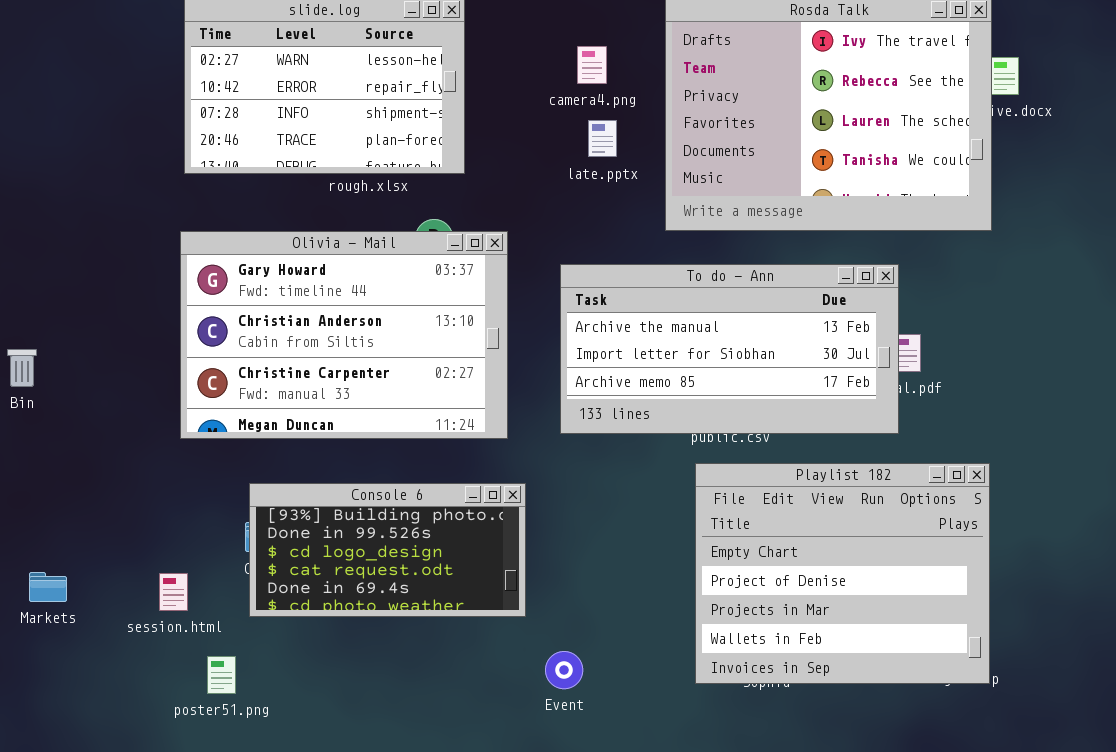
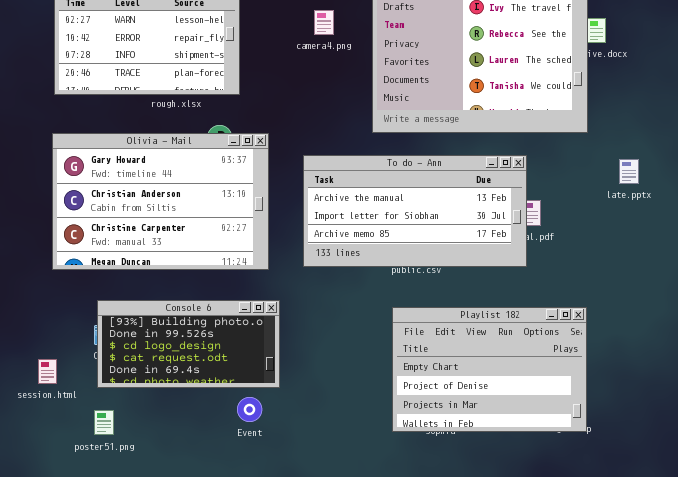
late.pptx: [588,120,617,157] -> [619,159,639,184], moved
Playlist 182: [695,463,990,684] -> [392,307,587,432], resized
Event: [545,651,583,689] -> [237,397,262,422], moved
poster51.png: [207,656,236,694] -> [94,410,114,435], moved

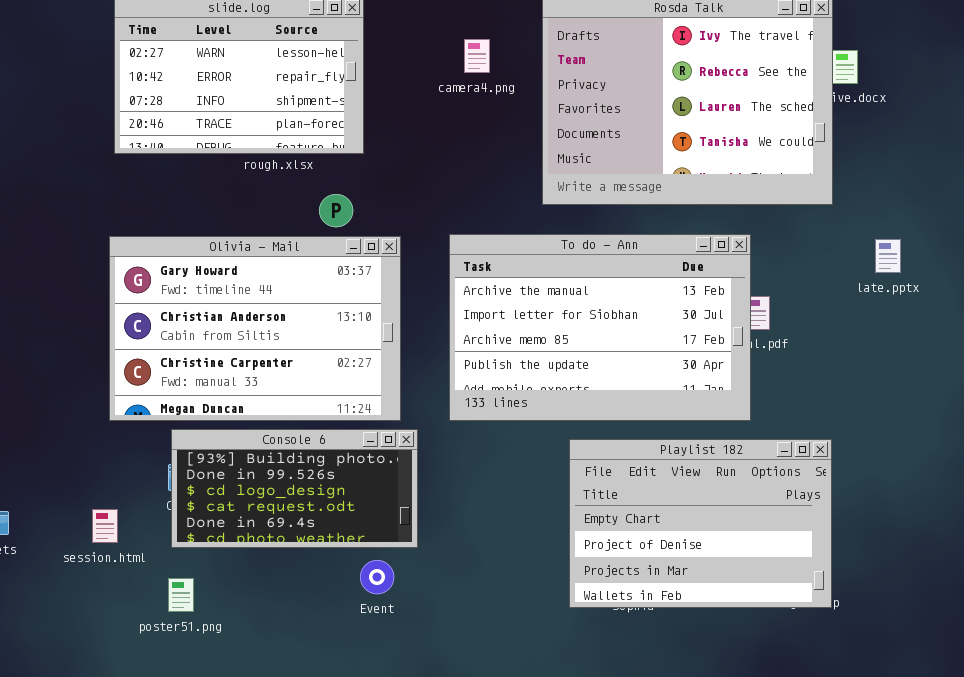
Olivia - Mail: [52,133,269,270] -> [109,236,401,421], moved
To do - Ann: [303,155,527,267] -> [449,234,751,421], resized

